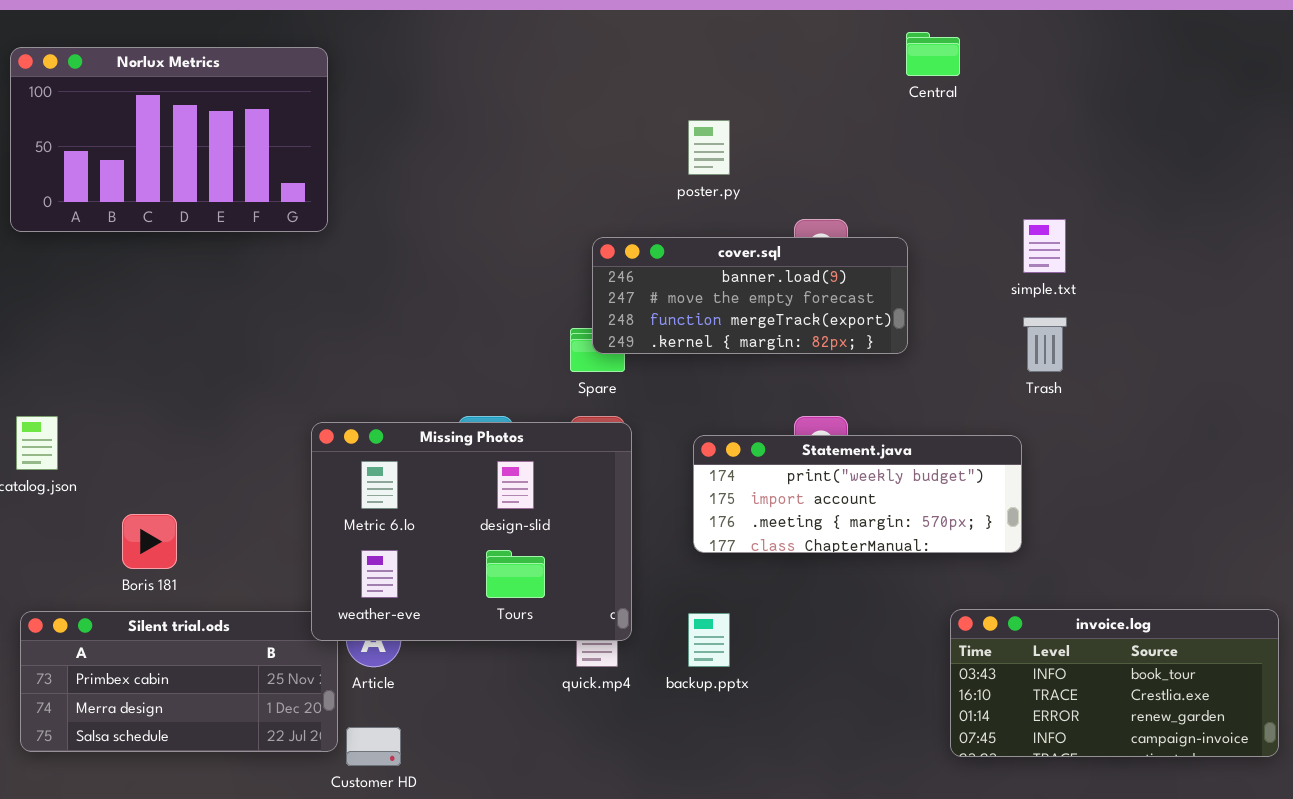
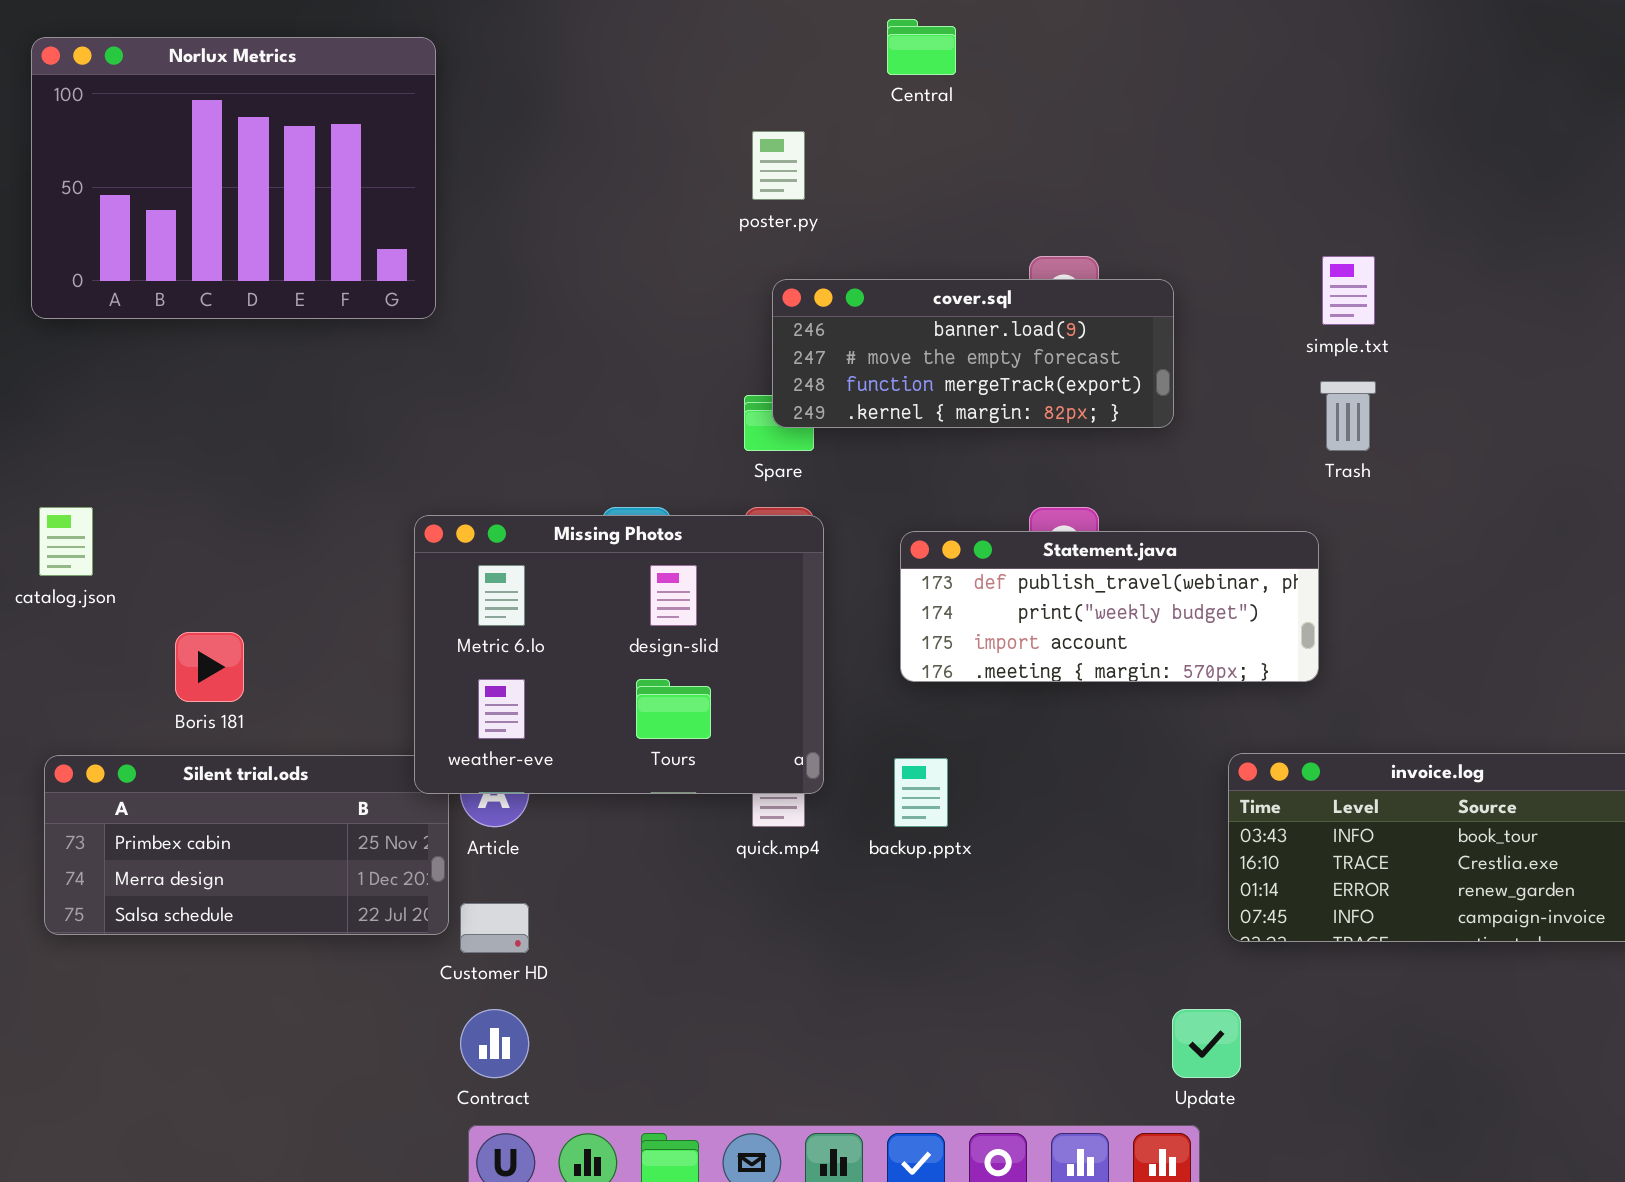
Central: [906,32,960,76] -> [887,19,956,75], moved
Norlux Metrics: [10,47,328,232] -> [31,37,436,319], resized
poster.py: [688,120,730,175] -> [752,131,805,200], moved
Statement.java: [693,435,1022,553] -> [900,531,1319,682], scrolled up 1 row

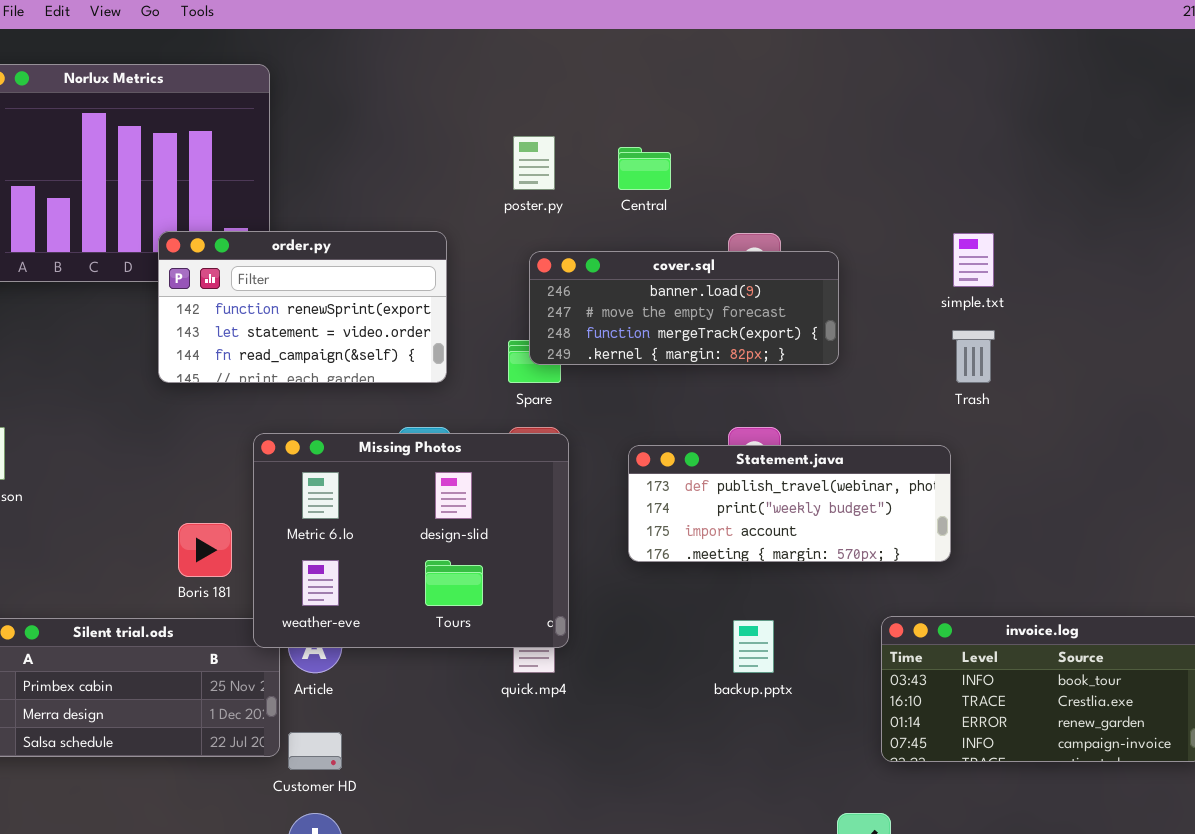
Central: [887,19,956,75] -> [618,147,671,190], moved
order.py: none -> [158,231,447,383], opened
Boris 181: [175,632,244,702] -> [178,523,232,577], moved
backup.pptx: [894,758,948,827] -> [733,620,774,673], moved

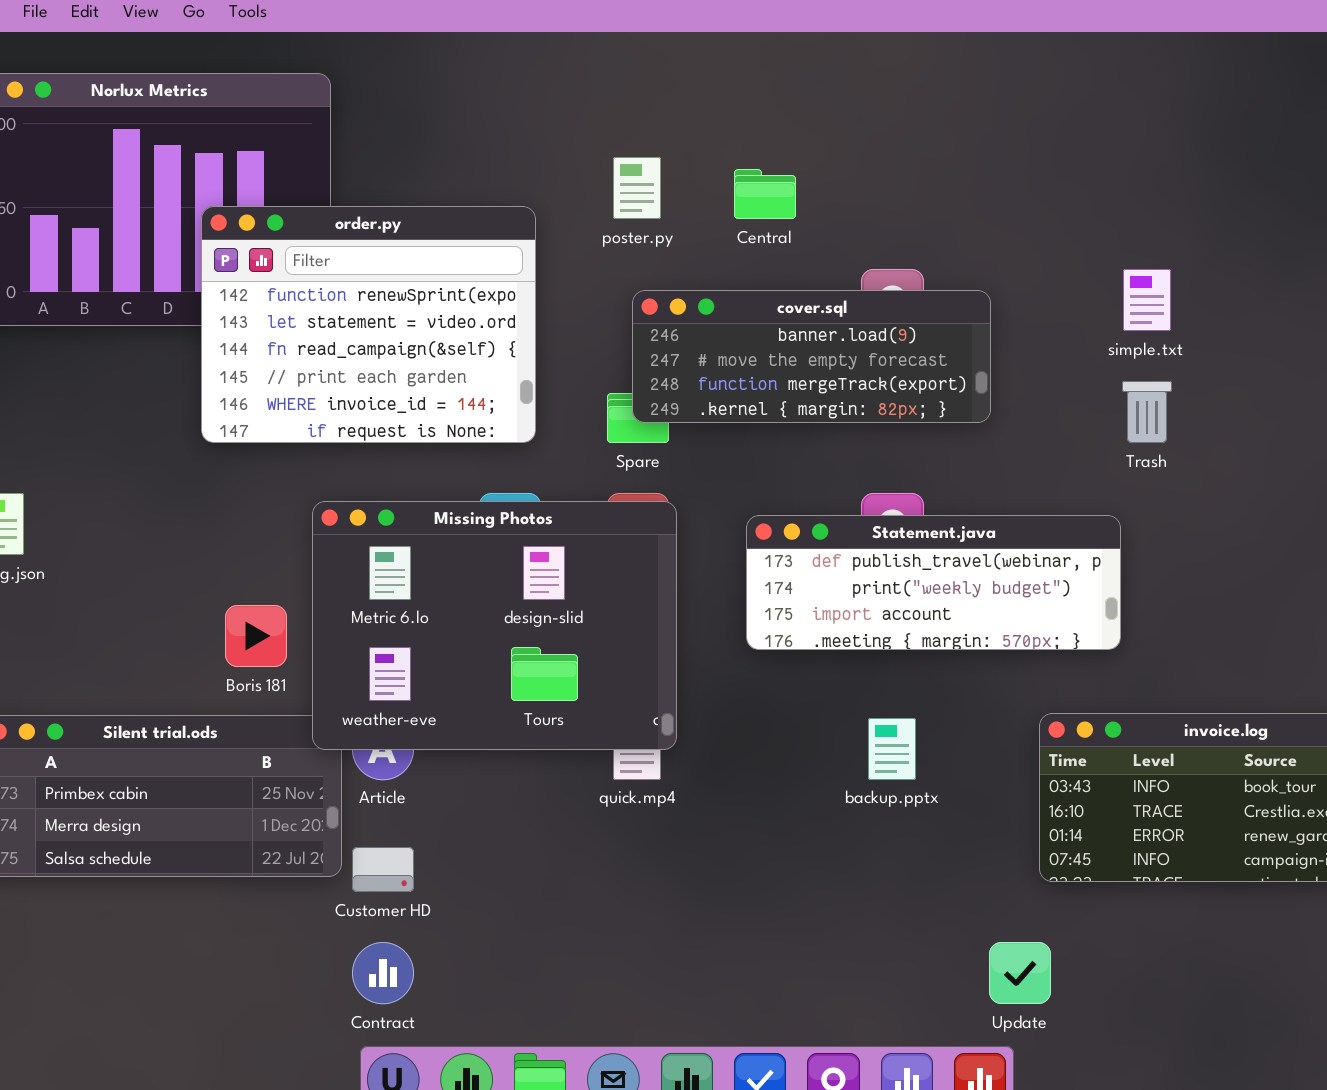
order.py: [158,231,447,383] -> [201,206,536,443], resized

